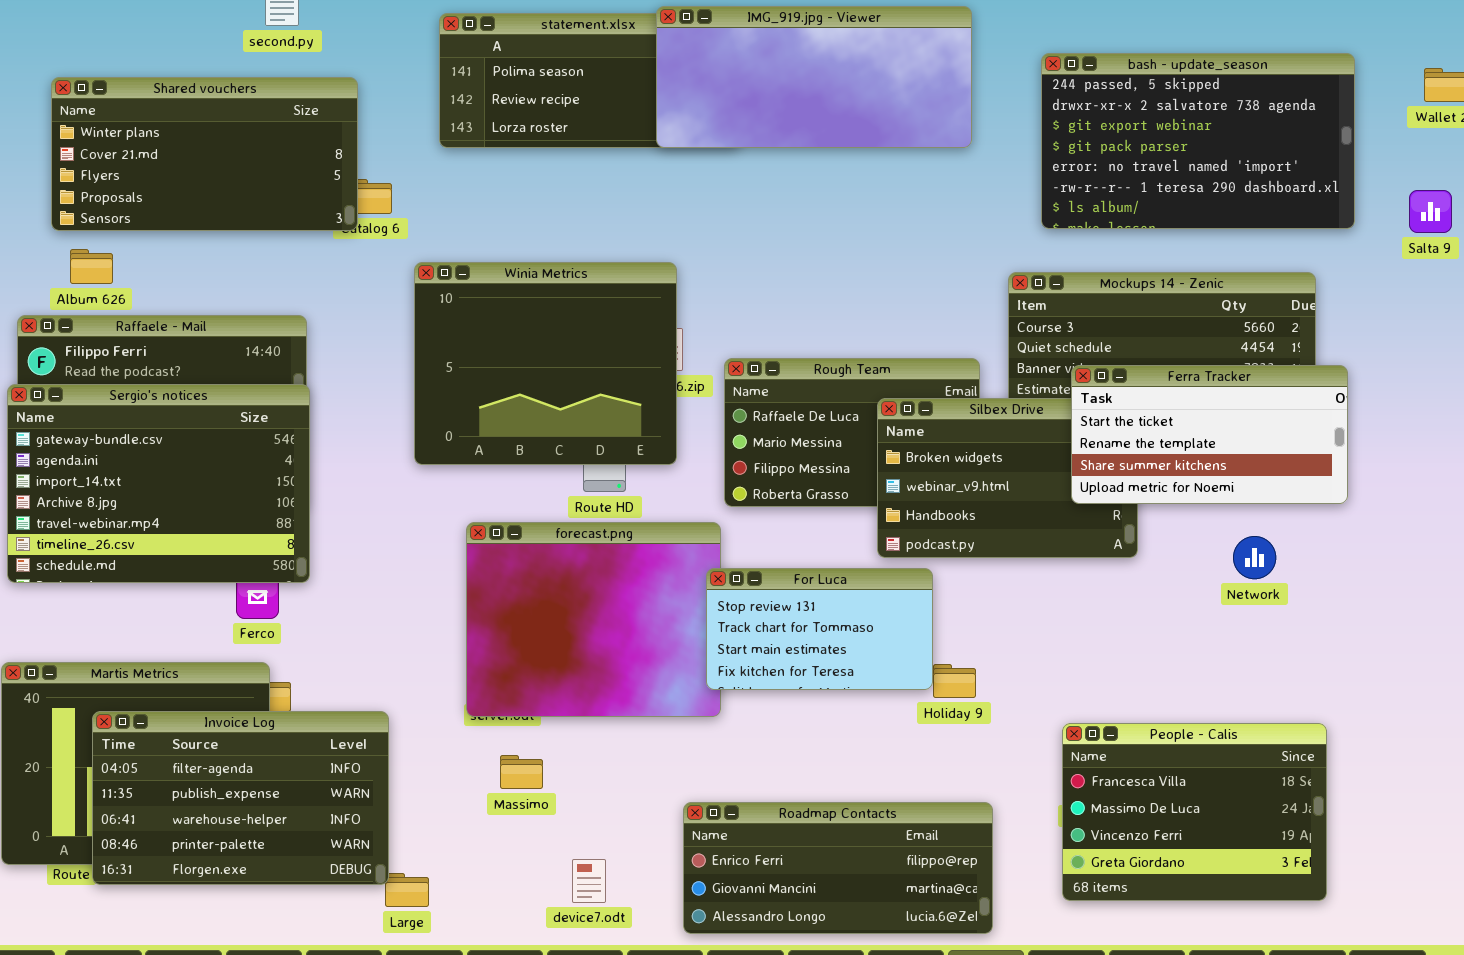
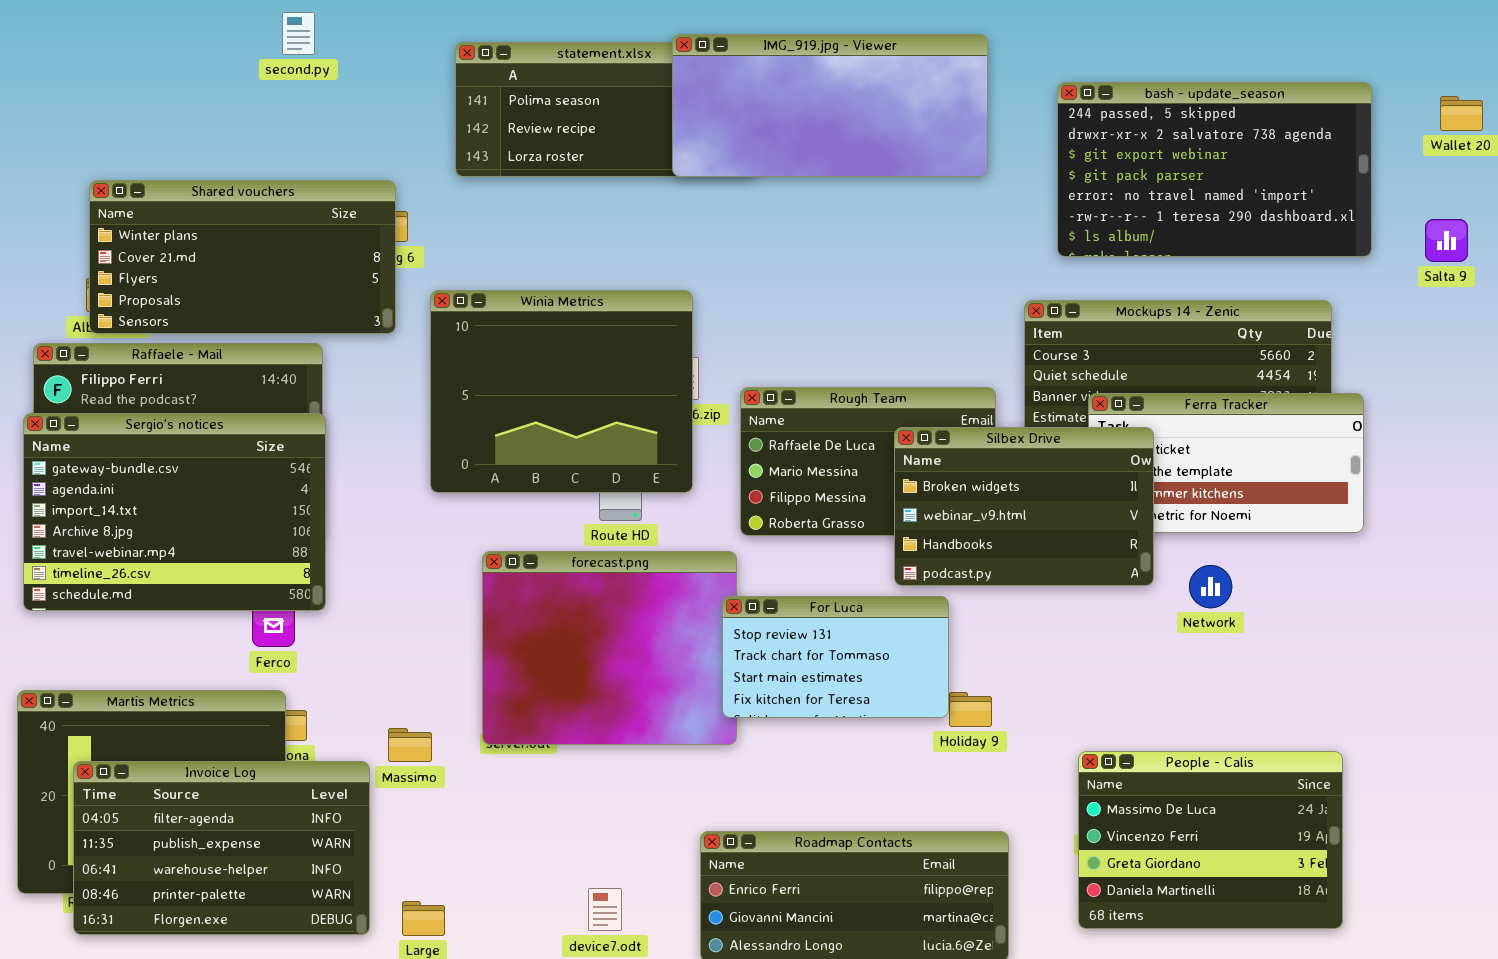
Shared vouchers: [51,77,358,231] -> [89,180,396,334], moved
Silbex Drive: [877,398,1138,558] -> [894,427,1154,586], raised
Network: [1233,536,1276,579] -> [1189,565,1232,608], moved
Invoice Log: [92,711,389,885] -> [73,761,370,935], moved
People - Calis: [1062,723,1327,901] -> [1078,751,1343,929], scrolled down 1 row
Massimo: [500,755,543,789] -> [388,728,432,762], moved

